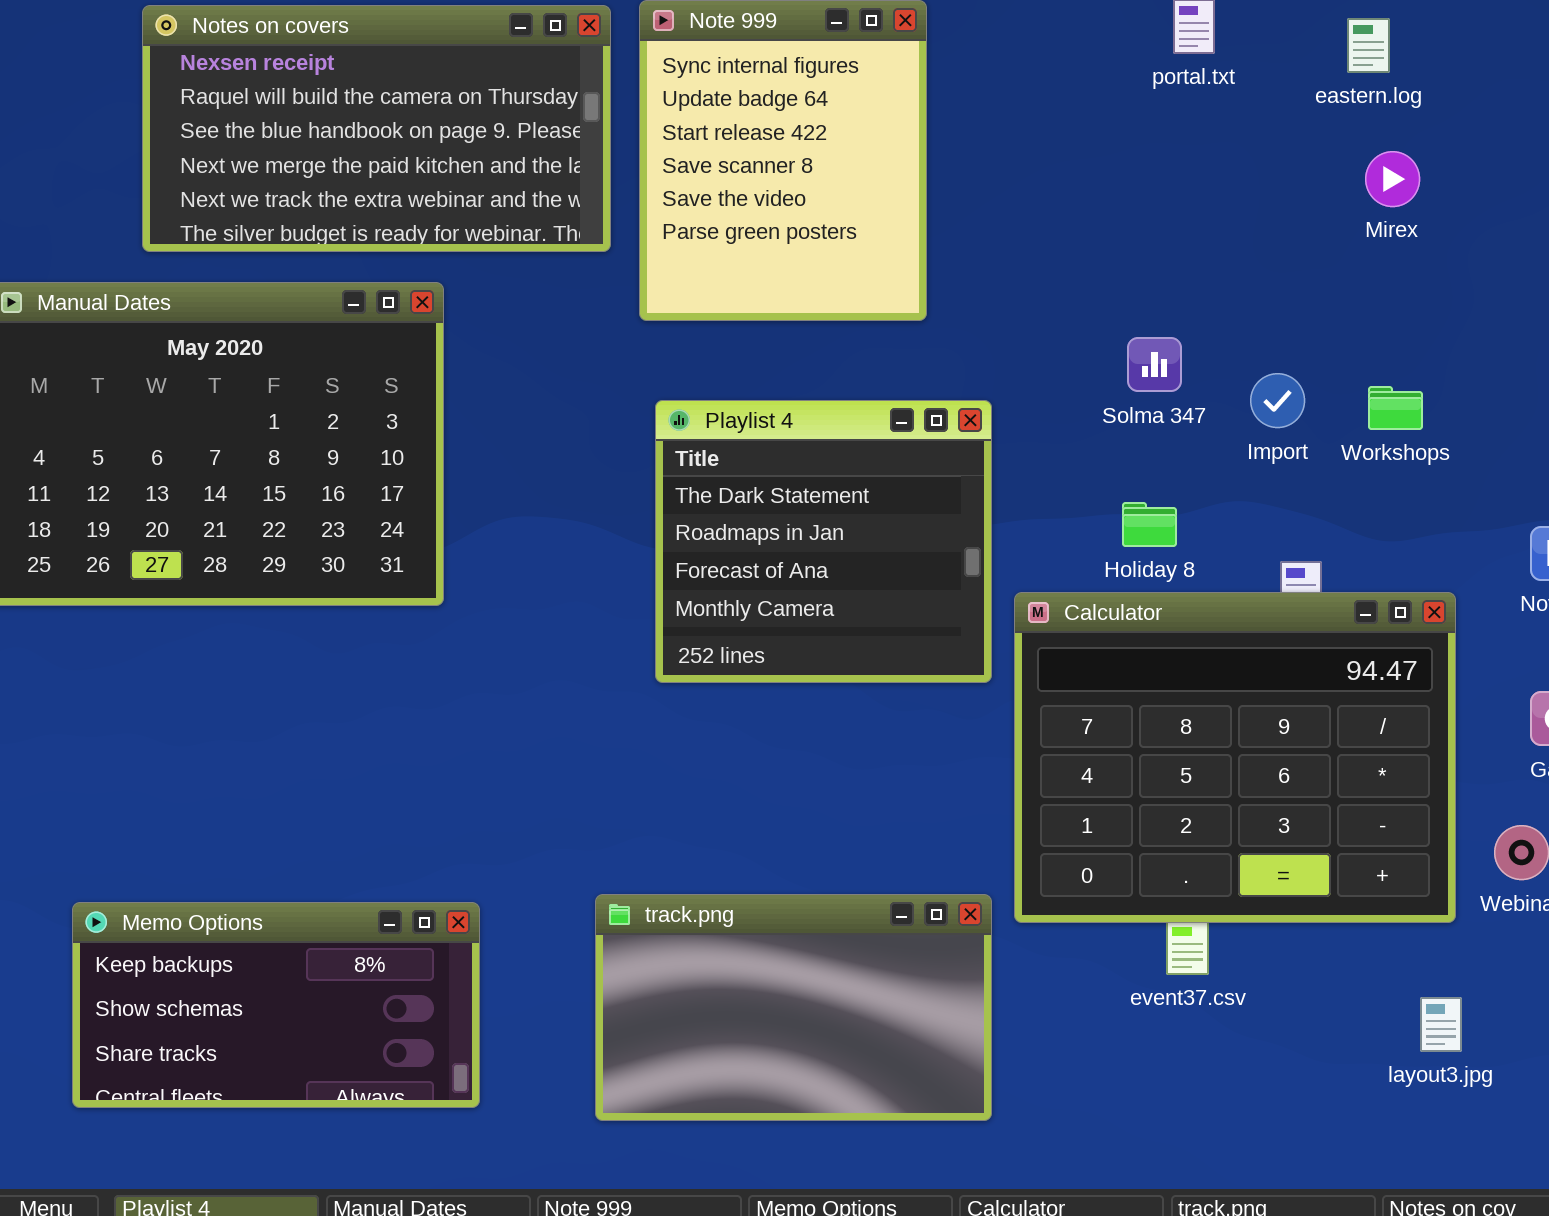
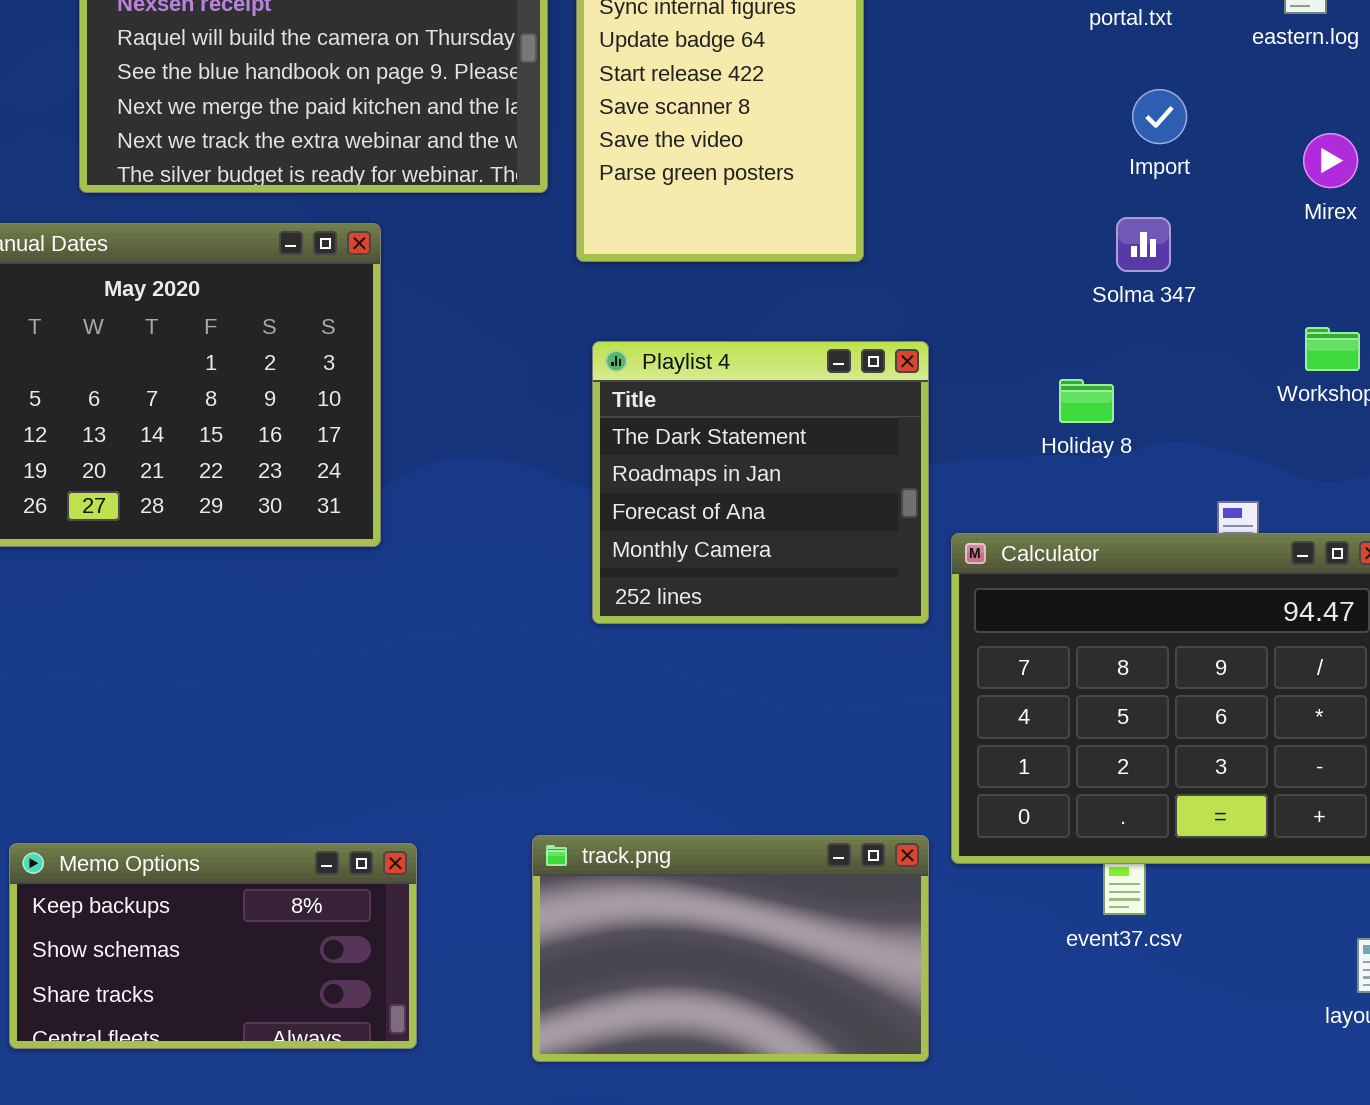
Mirex: [1365,151,1420,207] -> [1303,133,1358,188], moved
Solma 347: [1127,337,1182,392] -> [1116,217,1171,272], moved
Import: [1250,373,1305,428] -> [1132,89,1187,144], moved
Holiday 8: [1122,502,1177,547] -> [1059,379,1114,423], moved

